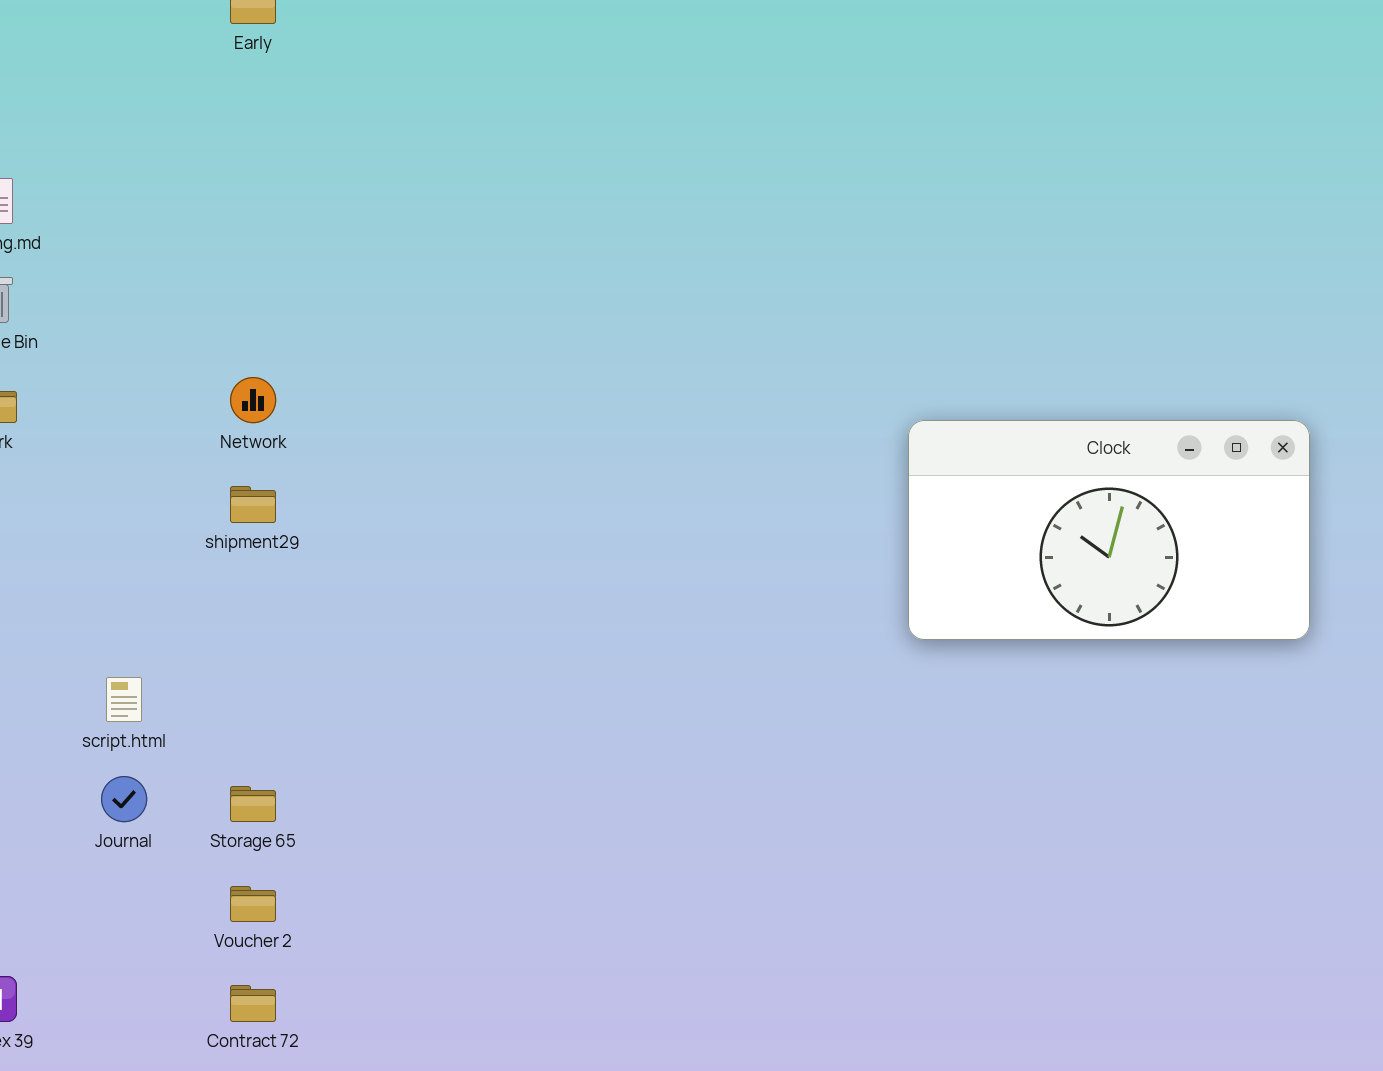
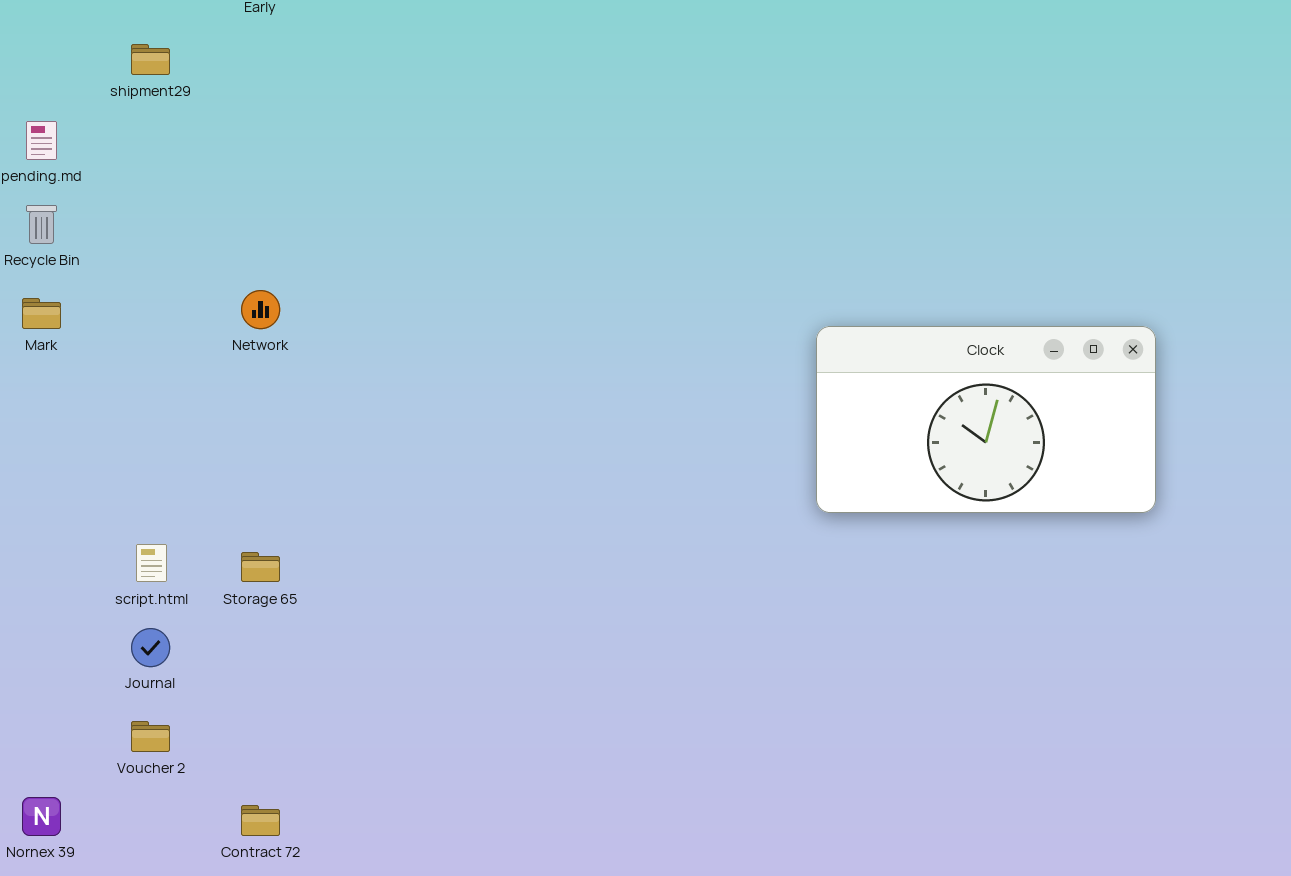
shipment29: [230,486,276,523] -> [131,44,170,75], moved
Storage 65: [230,786,276,822] -> [241,552,280,582], moved
Voucher 2: [230,886,276,922] -> [131,721,170,752], moved

